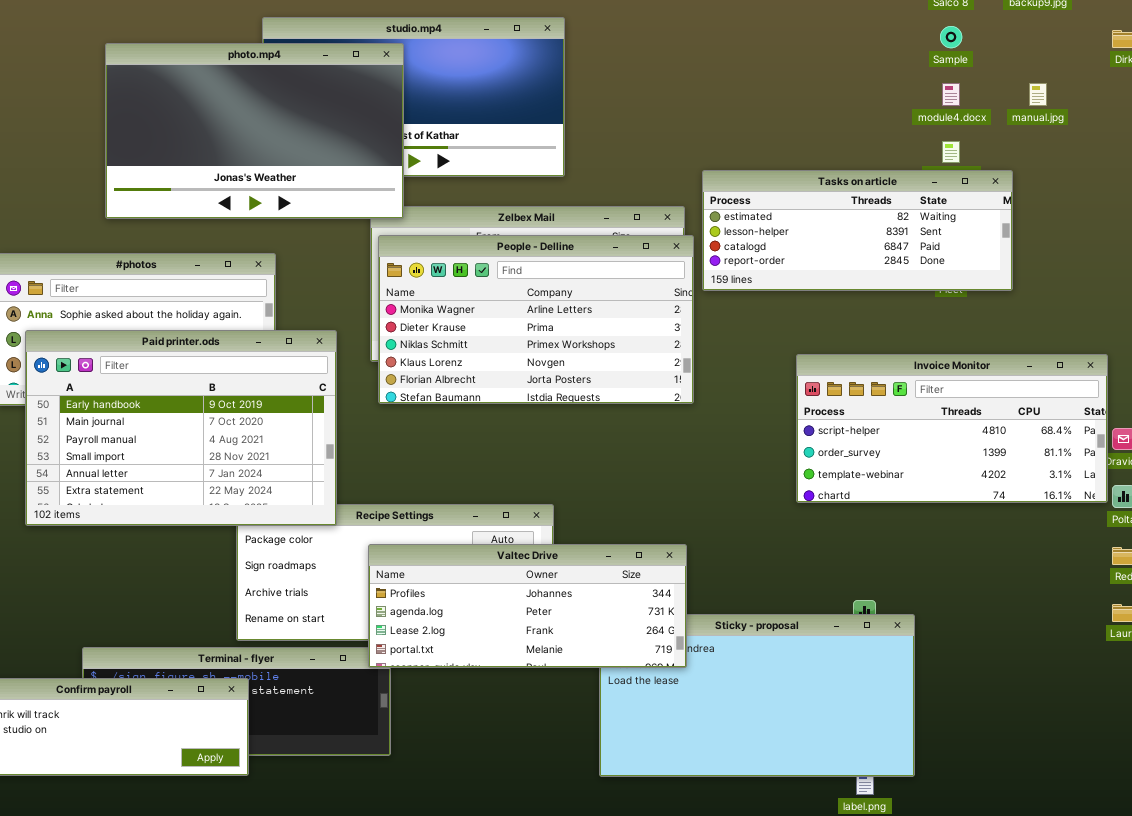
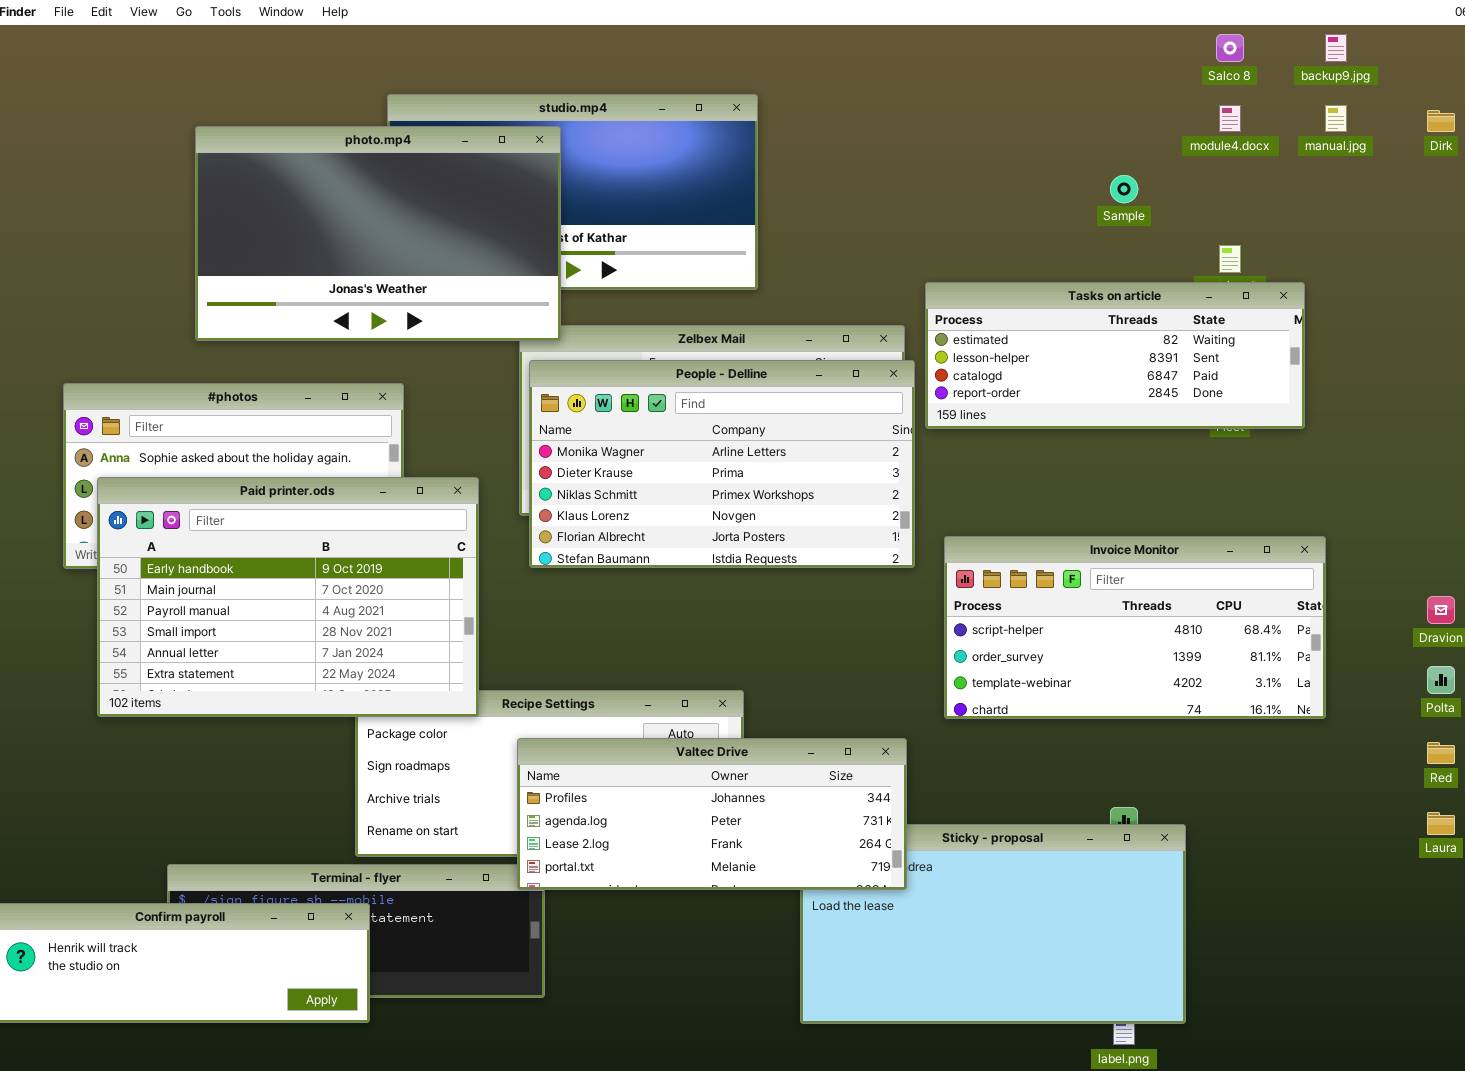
Sample: [940,26,962,48] -> [1110,175,1138,203], moved
module4.docx: [942,83,960,106] -> [1219,105,1241,132], moved
manual.jpg: [1029,83,1047,106] -> [1325,105,1347,132], moved
Invoice Monitor: [796,354,1108,503] -> [944,536,1326,719], moved

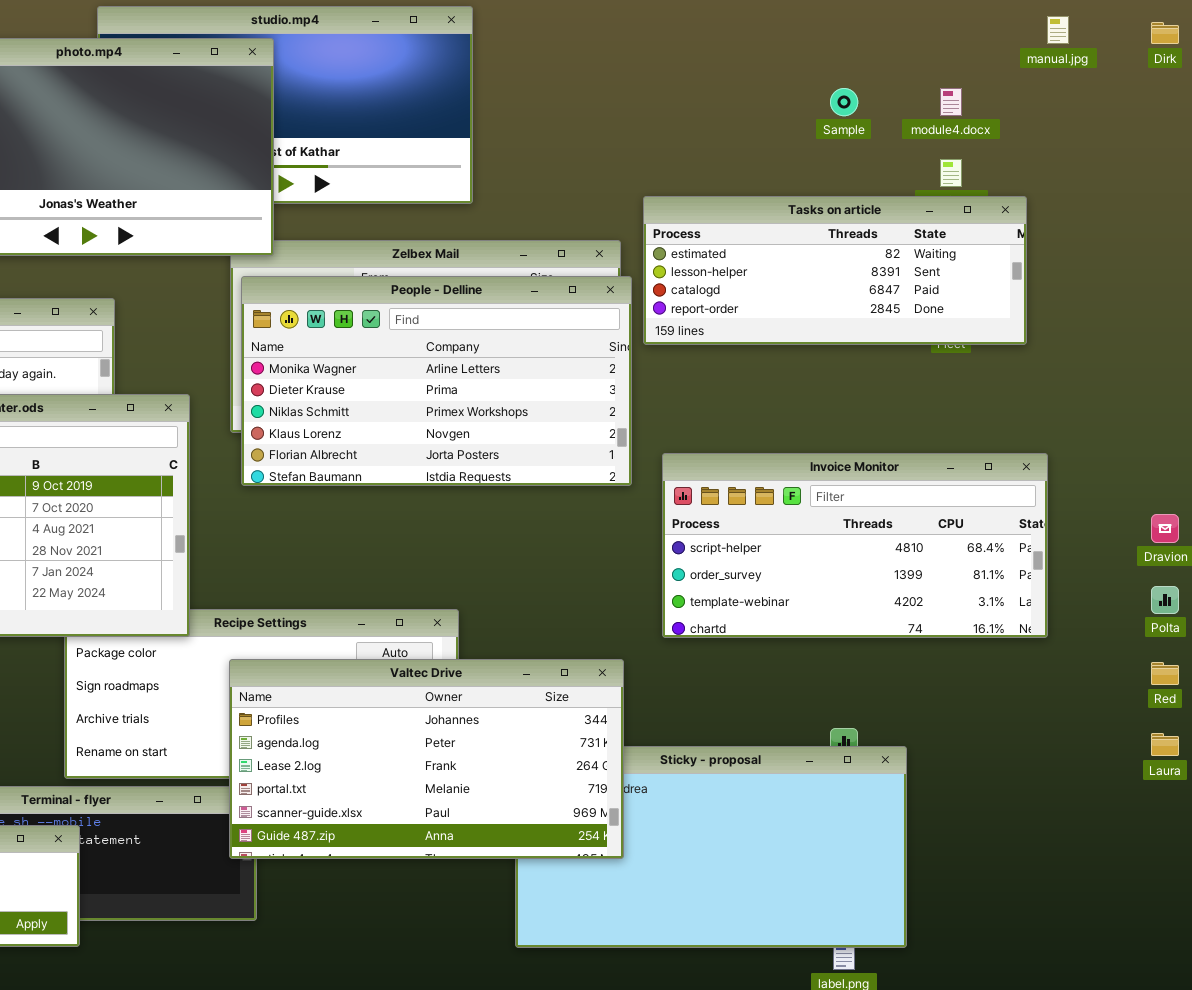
module4.docx: [1219,105,1241,132] -> [940,88,962,116], moved
Valtec Drive: [517,738,907,890] -> [229,659,624,859], resized

